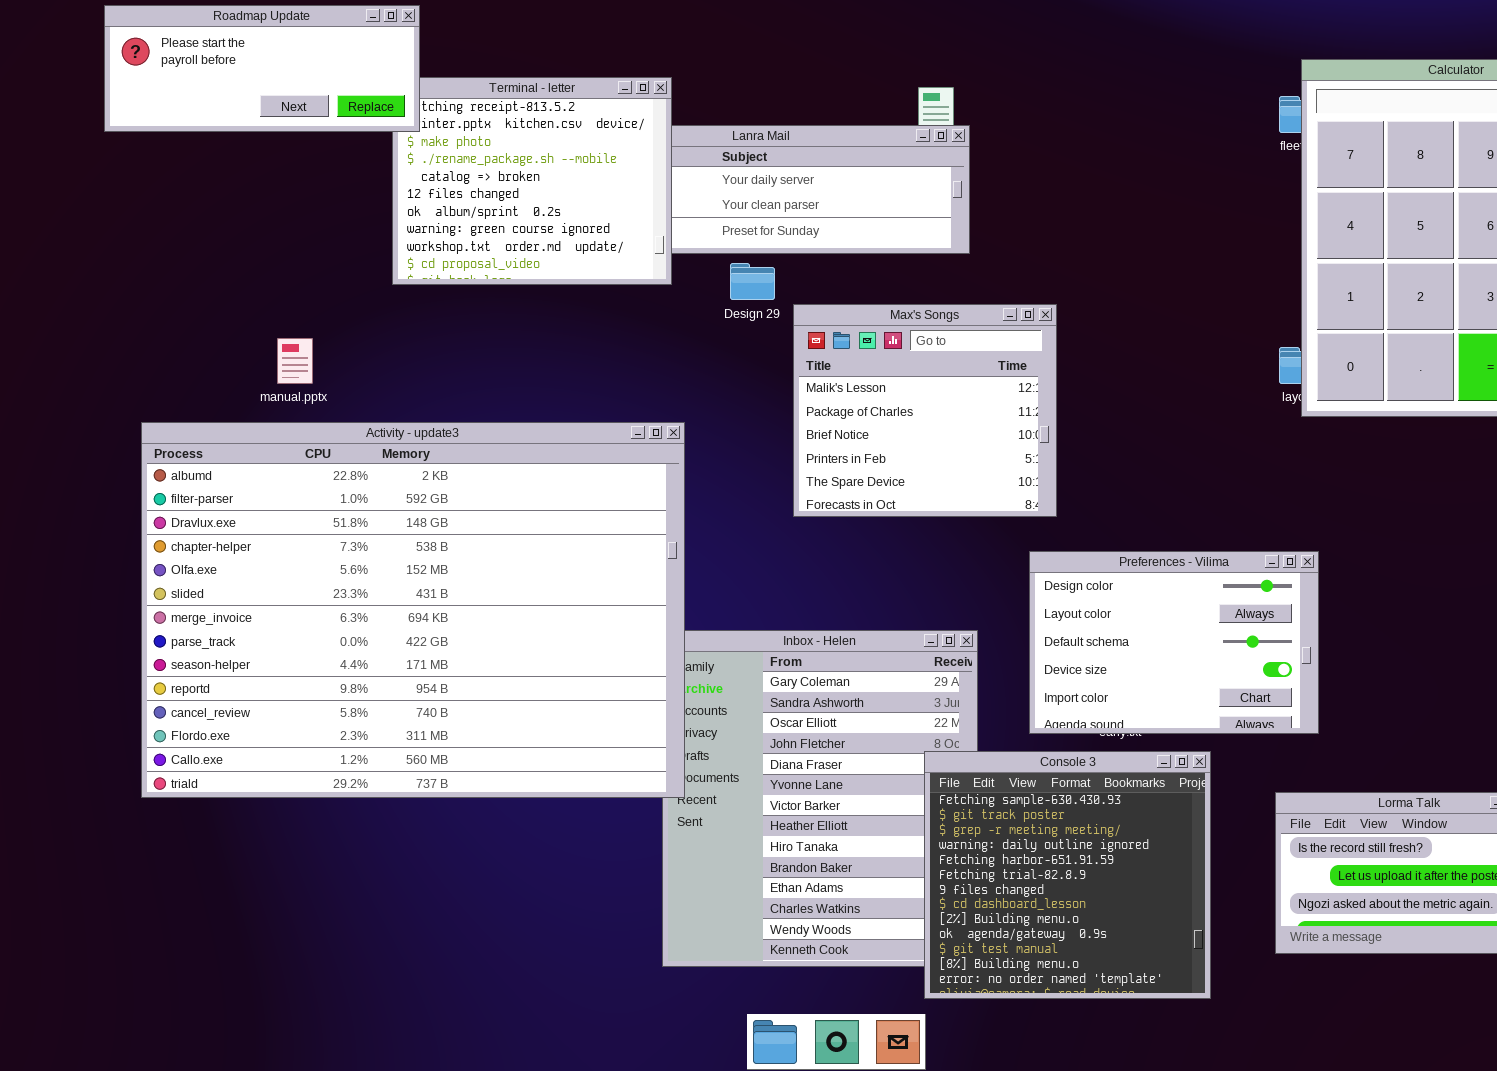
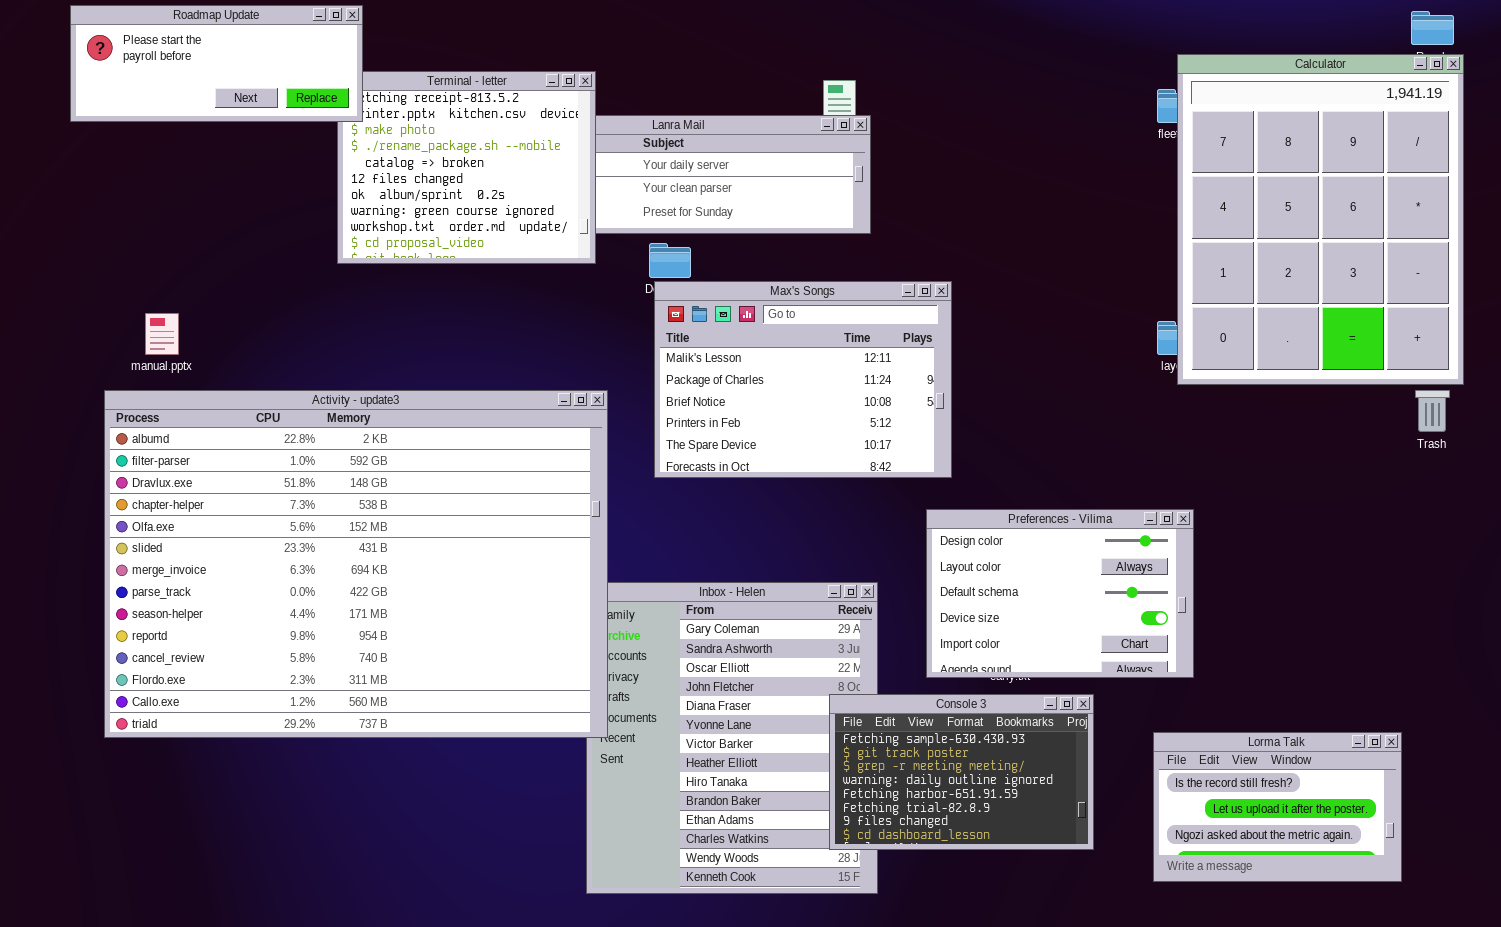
Max's Songs: [793,304,1057,517] -> [654,281,952,478], resized
manual.pptx: [277,338,313,384] -> [145,313,179,355], moved
Console 3: [924,751,1211,999] -> [829,694,1094,850], resized

